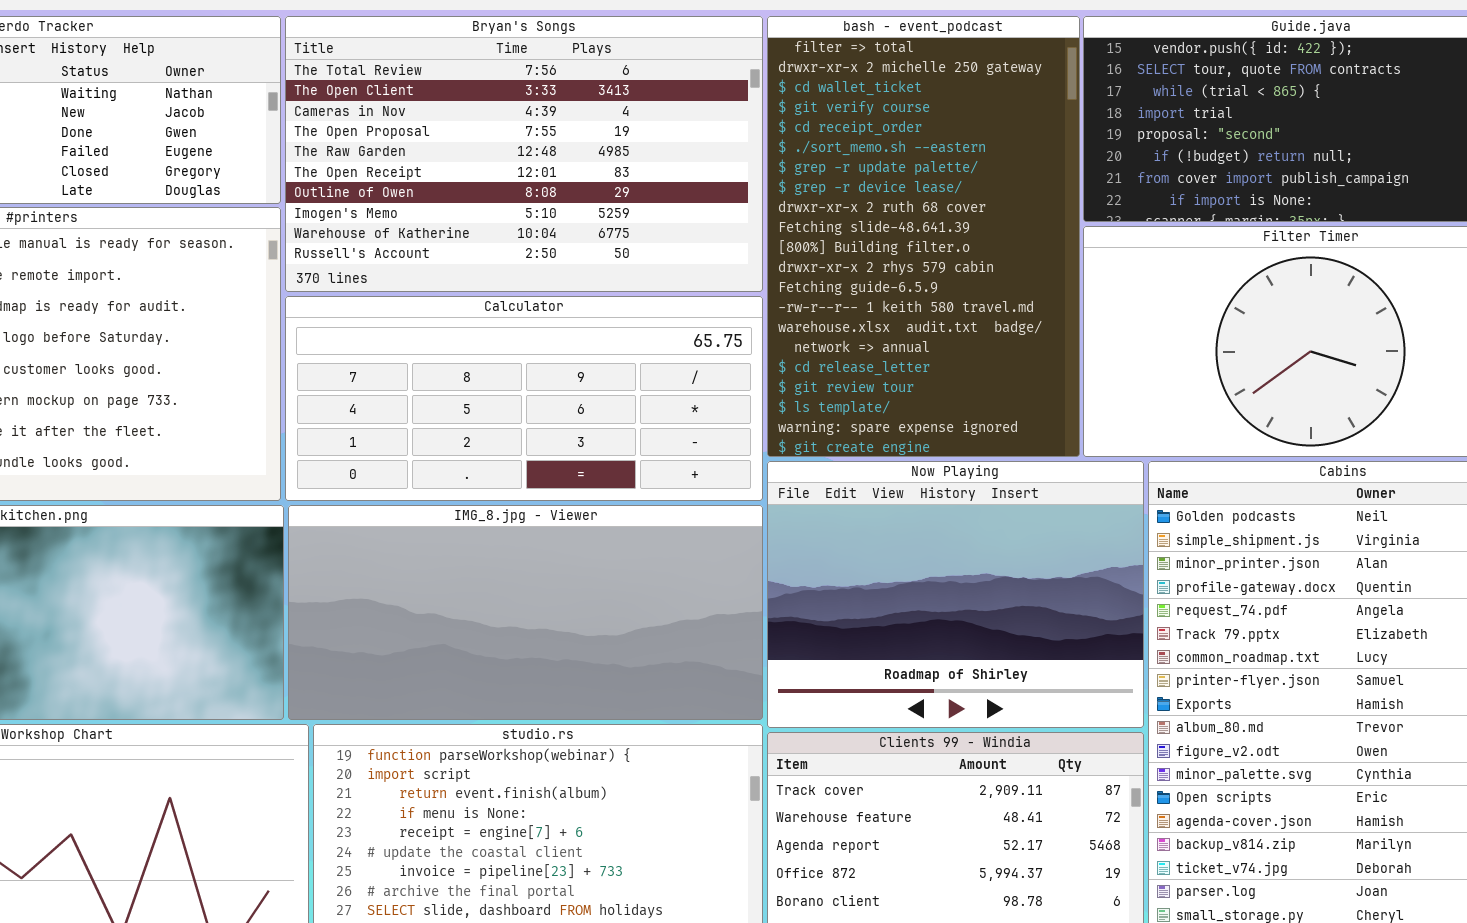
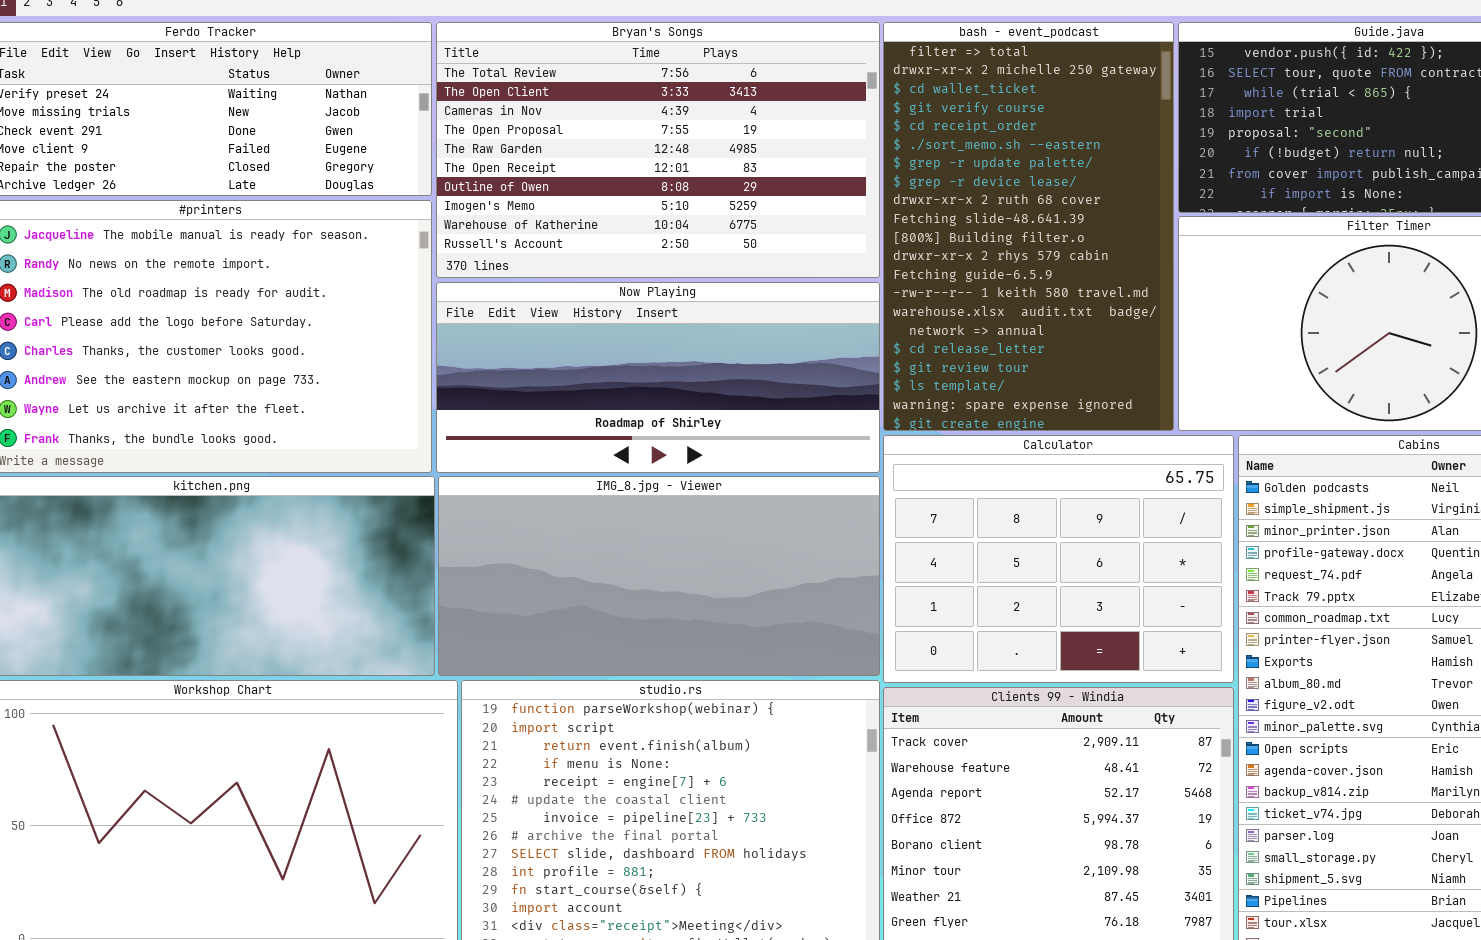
Calculator: [285,296,763,501] -> [883,435,1234,683], moved, resized
Now Playing: [767,461,1144,728] -> [436,282,880,473], moved, resized

